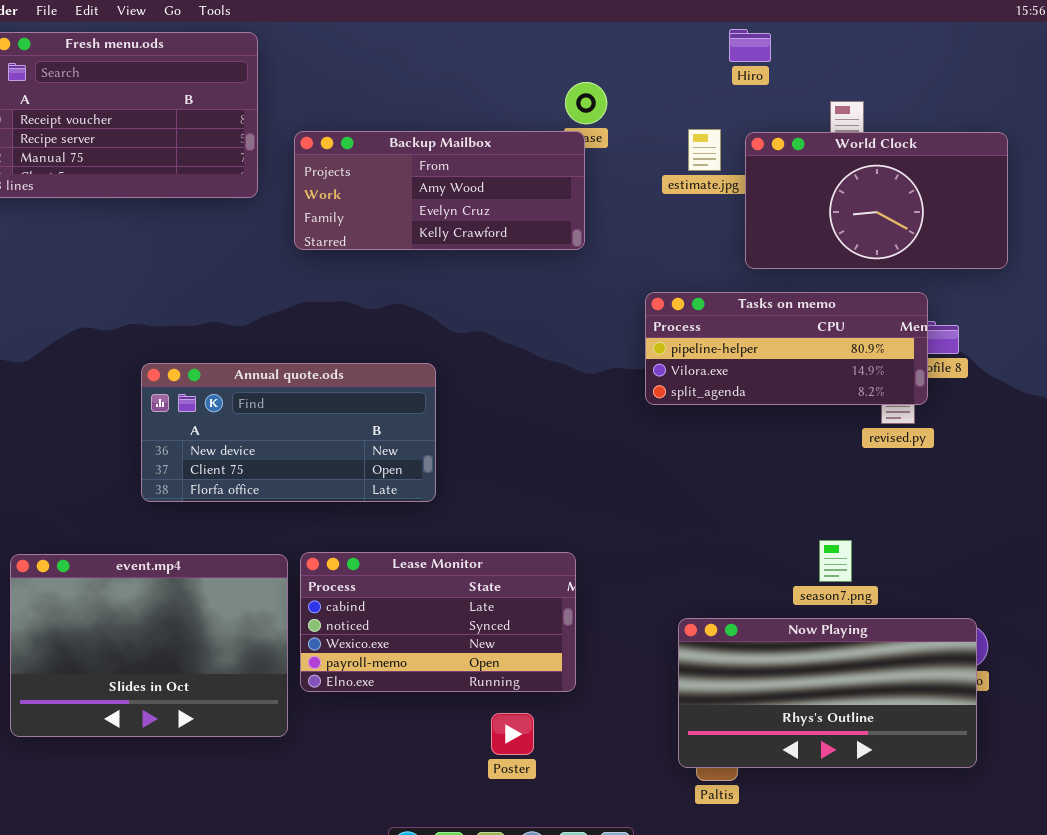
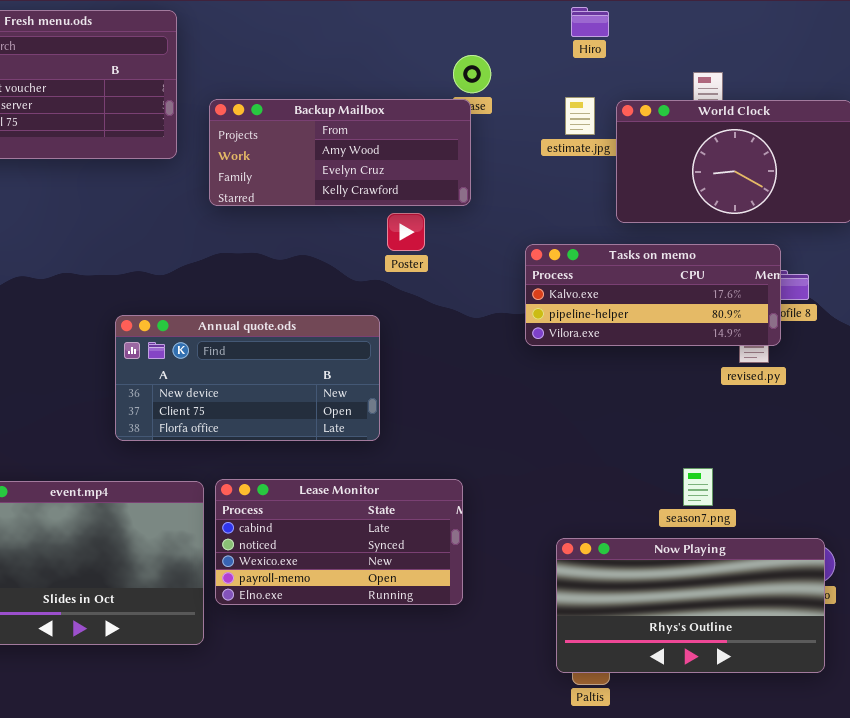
Hiro: [729,29,771,62] -> [571,7,609,37], moved
Tasks on memo: [645,292,928,405] -> [525,244,781,346], scrolled up 1 row
Annual quote.ods: [141,363,436,502] -> [115,315,380,441], moved
Poster: [491,713,534,755] -> [387,213,425,251], moved

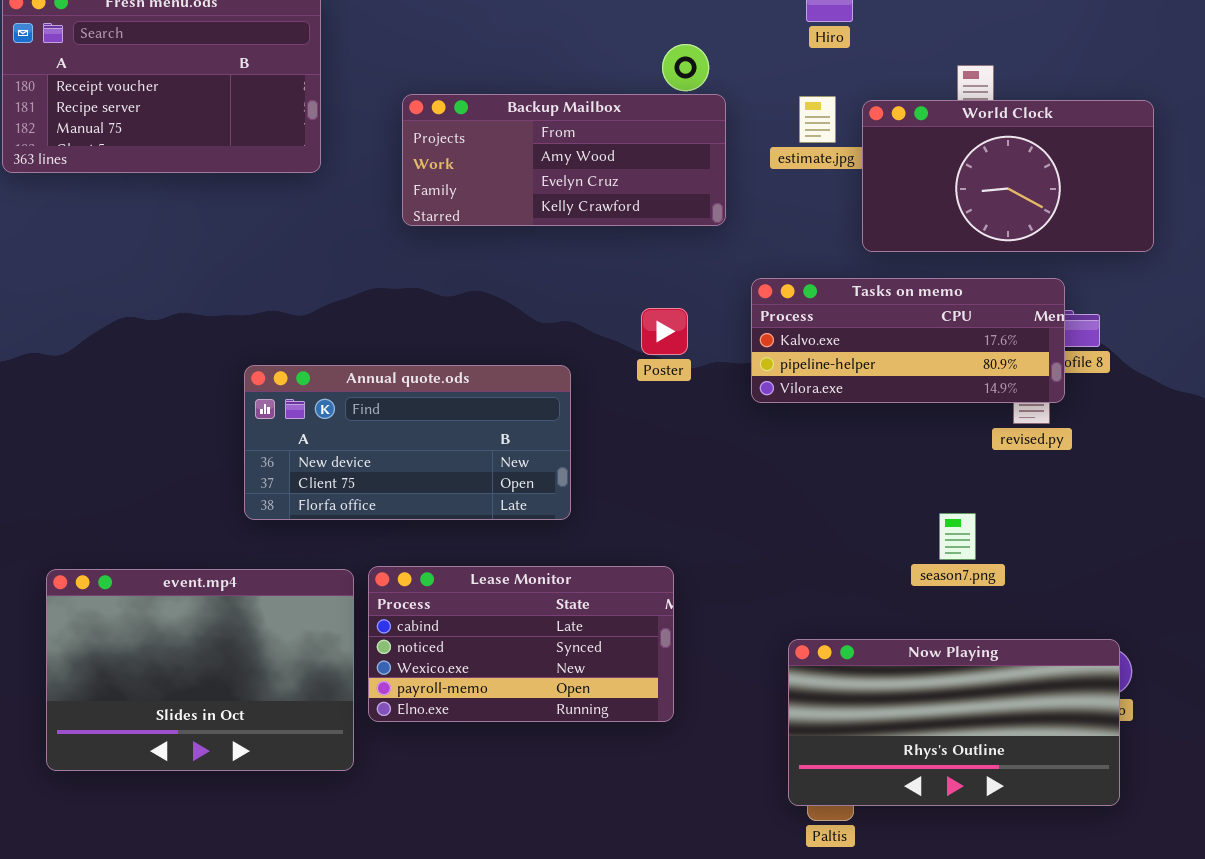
Backup Mailbox: [209,99,471,206] -> [402,94,726,226], moved
Poster: [387,213,425,251] -> [641,308,688,355], moved
season7.png: [683,468,713,506] -> [939,513,976,560], moved

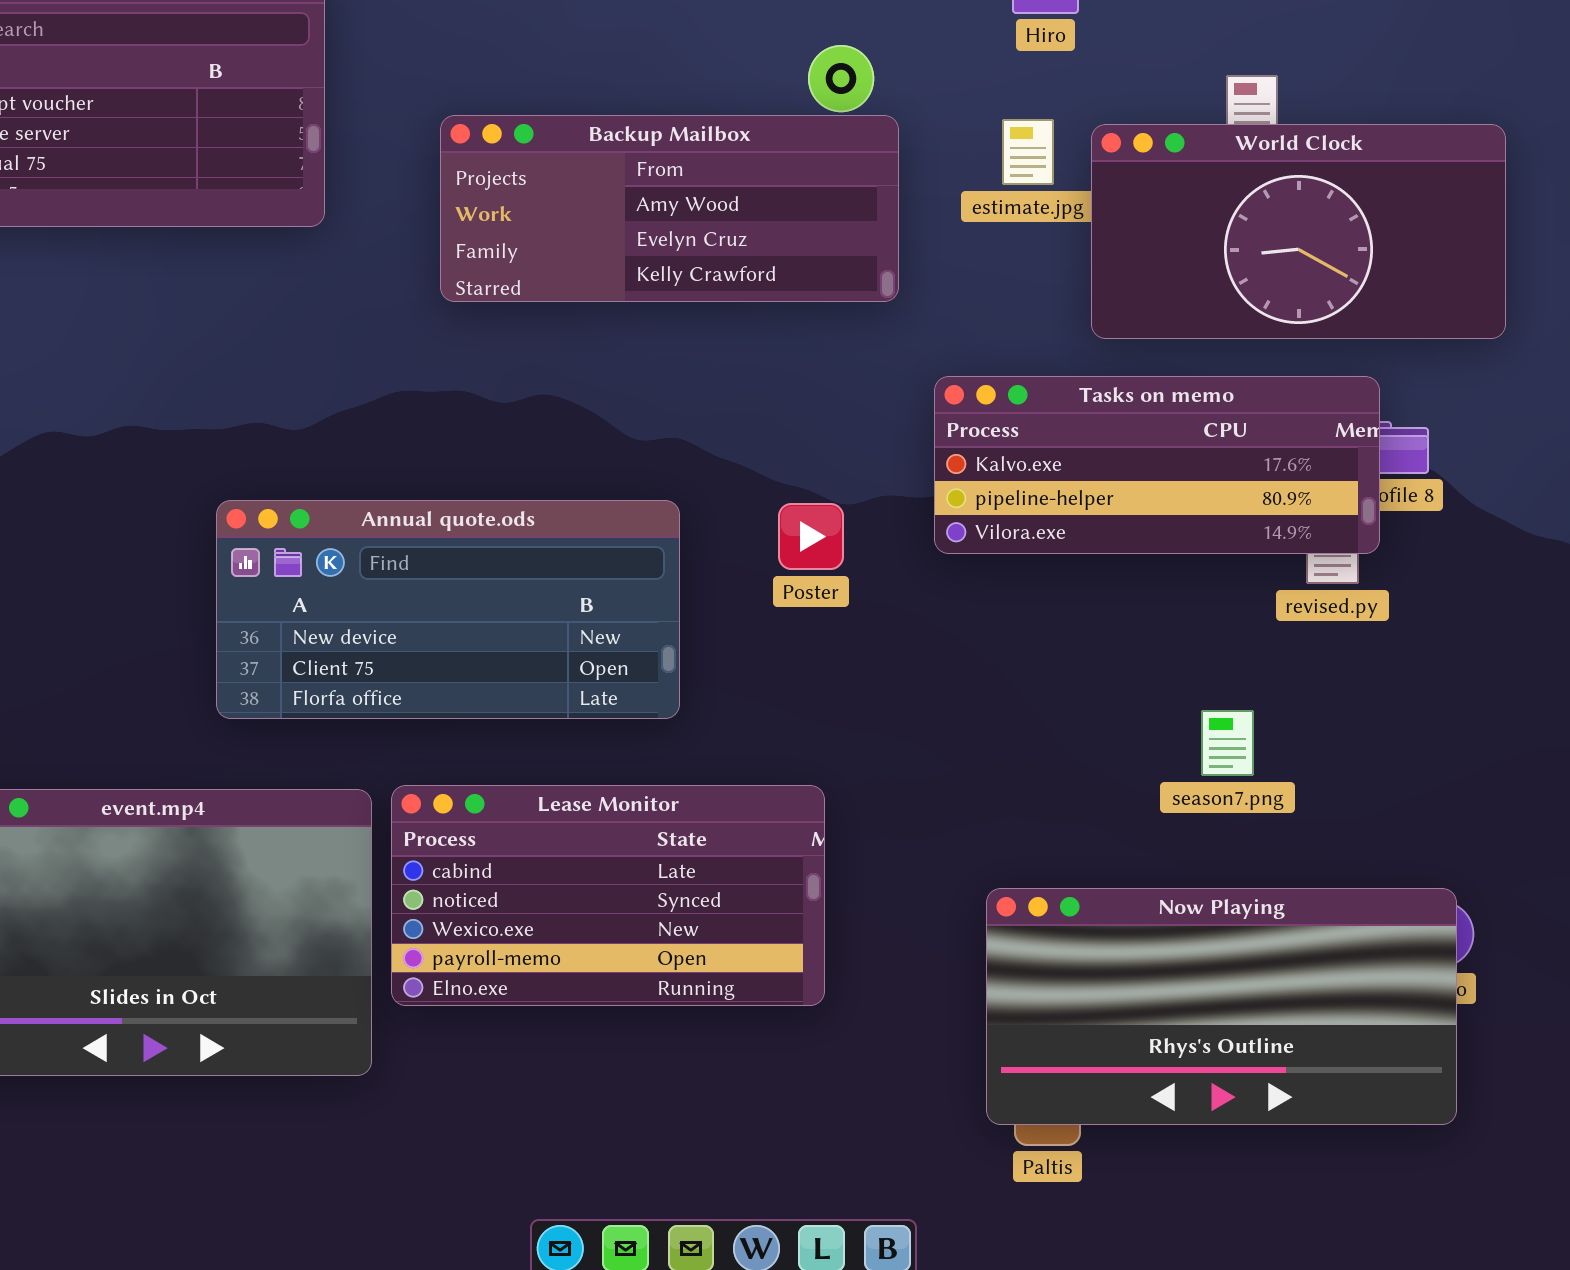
Poster: [641,308,688,355] -> [778,503,844,570], moved

